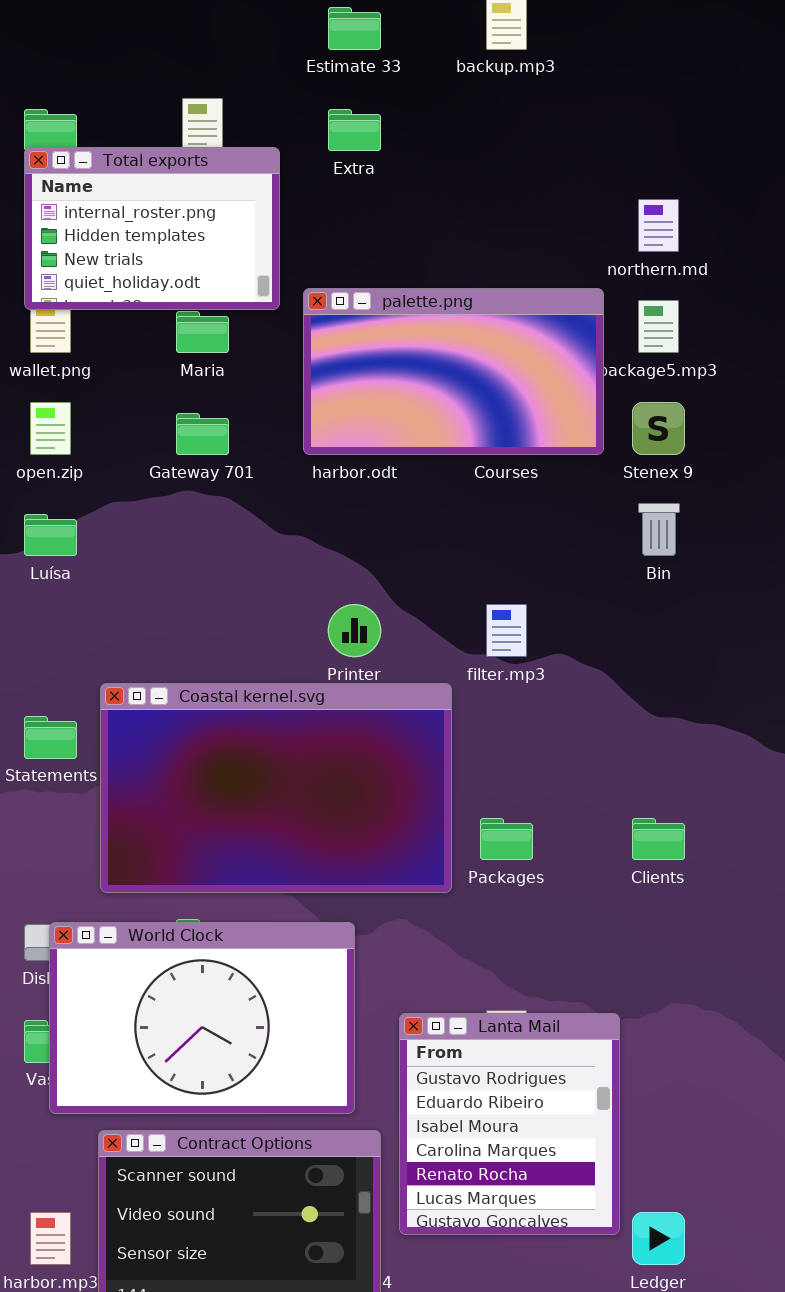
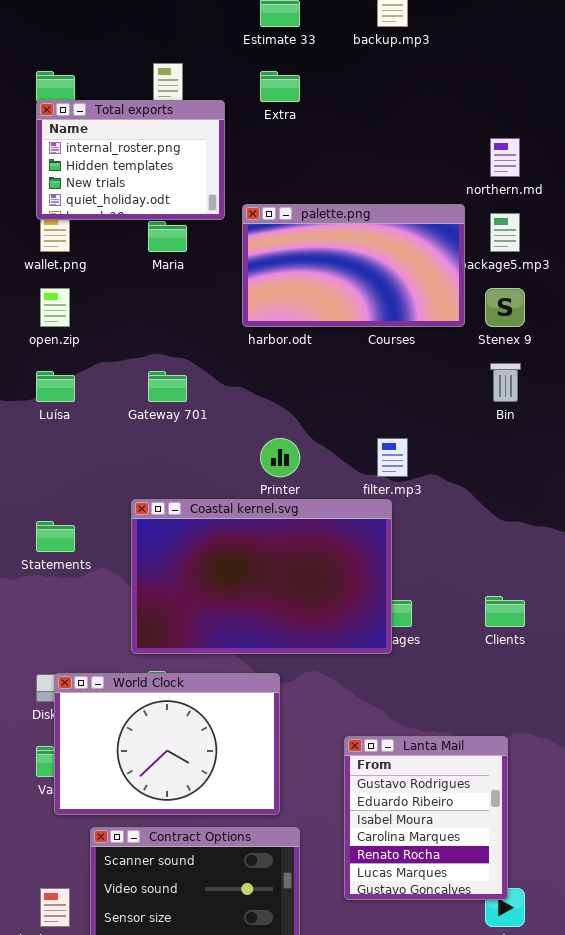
Gateway 701: [176,413,229,455] -> [148,371,187,402], moved
Coastal kernel.svg: [100,683,452,893] -> [131,499,392,654], moved
Lanta Mail: [399,1013,620,1235] -> [344,736,508,900], moved

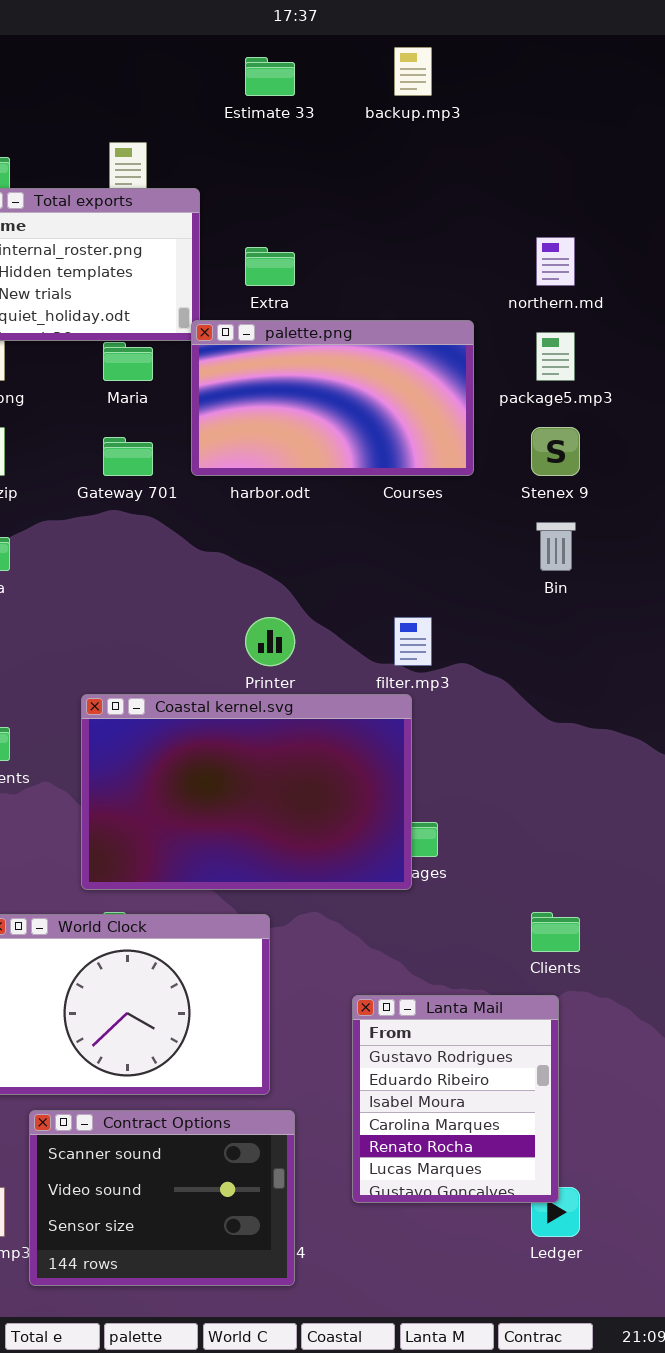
Extra: [260,71,300,102] -> [245,247,295,286], moved
palette.png: [242,204,465,327] -> [191,320,474,476], moved
Gateway 701: [148,371,187,402] -> [103,437,153,476], moved
Clients: [485,596,525,627] -> [531,912,580,952], moved

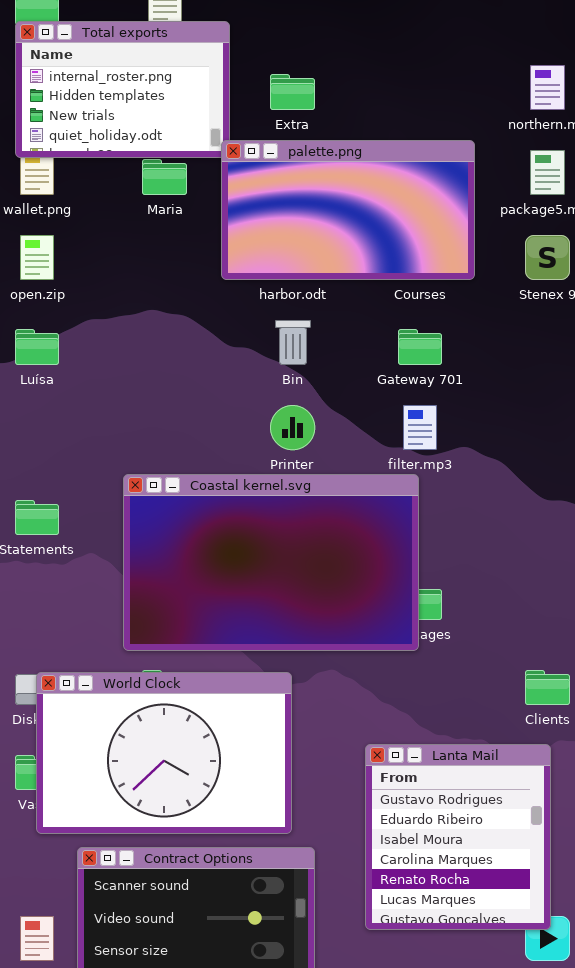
Gateway 701: [103,437,153,476] -> [398,329,442,365], moved
Bin: [536,522,576,571] -> [275,320,311,365], moved

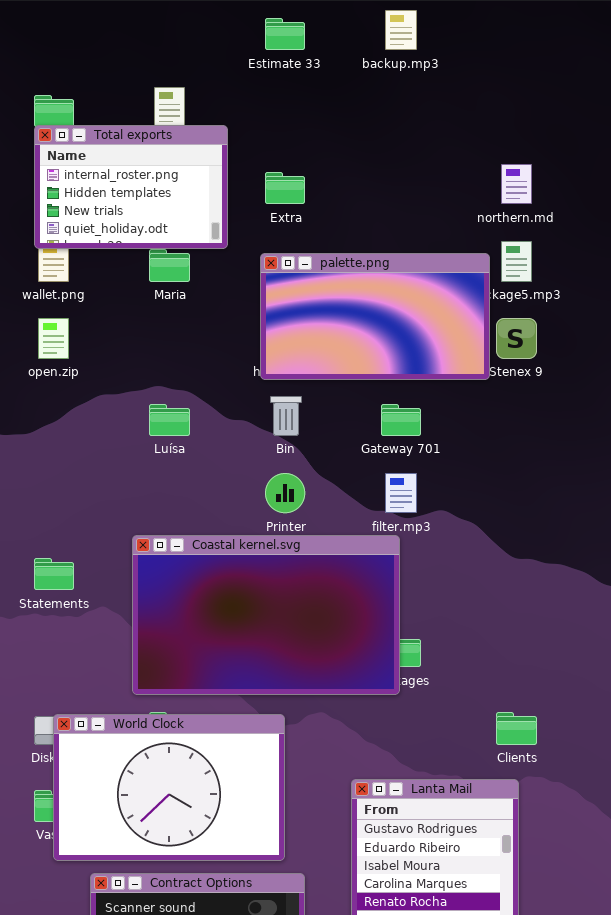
palette.png: [221,140,475,280] -> [260,253,490,380], moved
Luísa: [15,329,59,365] -> [149,404,190,436], moved

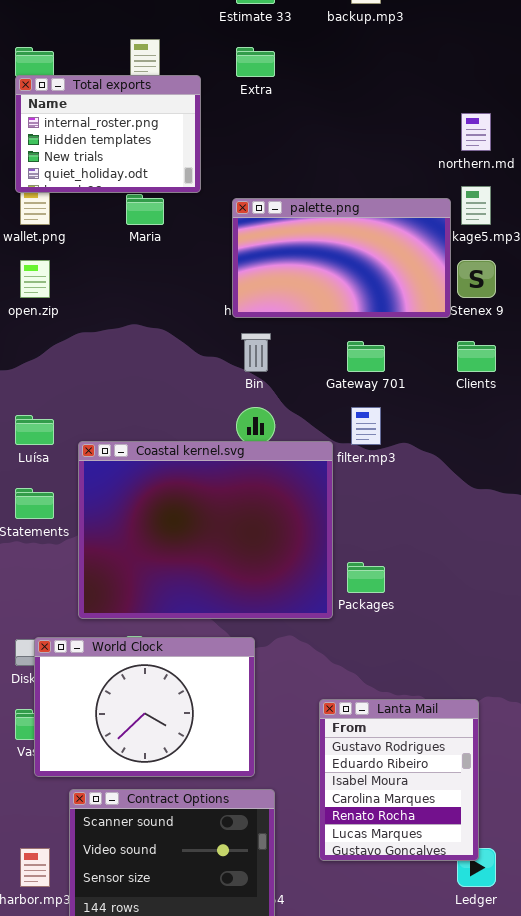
Extra: [265,172,305,204] -> [236,47,275,77], moved
Luísa: [149,404,190,436] -> [15,415,54,445], moved
Coastal kernel.svg: [132,535,400,695] -> [78,441,333,619], moved, resized
Clients: [496,712,537,745] -> [457,341,496,372], moved

